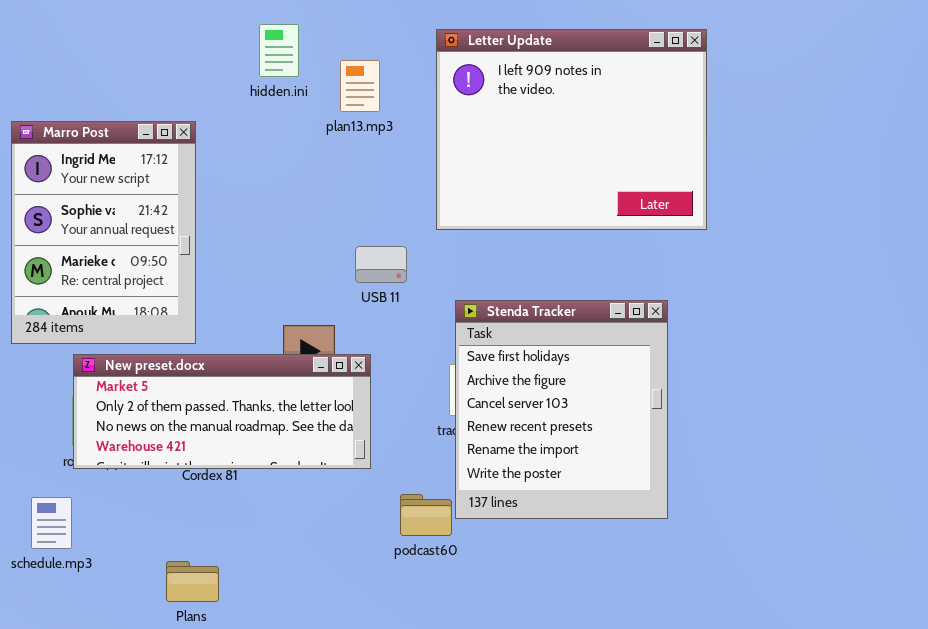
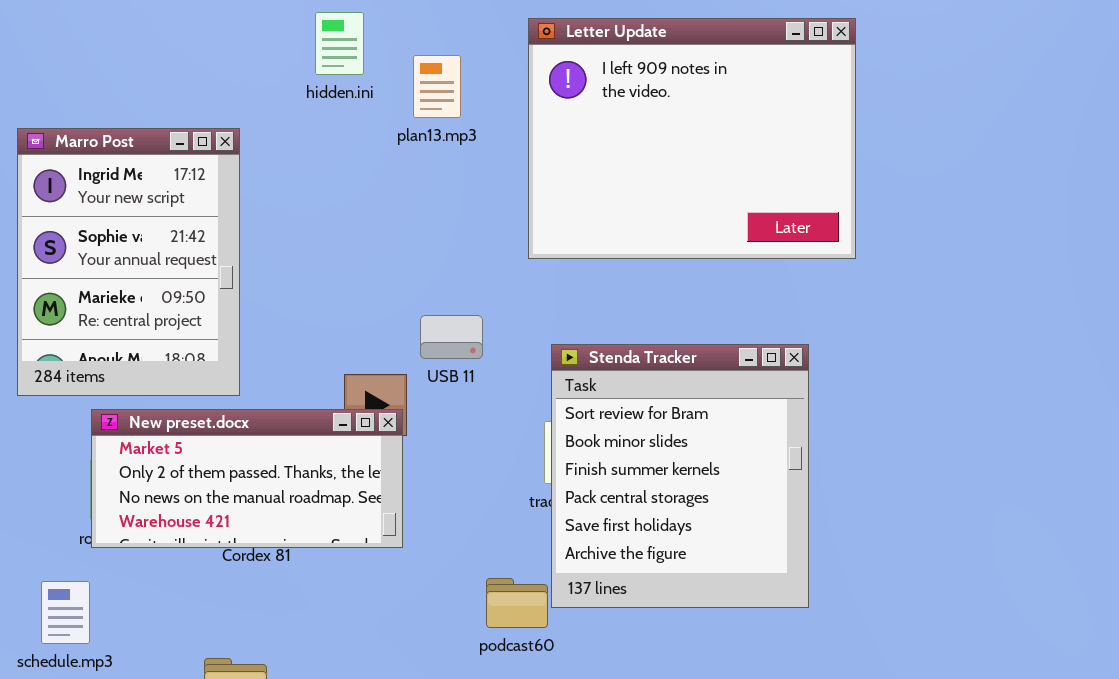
USB 11: [355,246,407,283] -> [420,315,483,359], moved
Stenda Tracker: [455,300,668,519] -> [551,344,809,608], scrolled up 4 rows
New preset.docx: [73,354,371,469] -> [91,409,403,548], resized

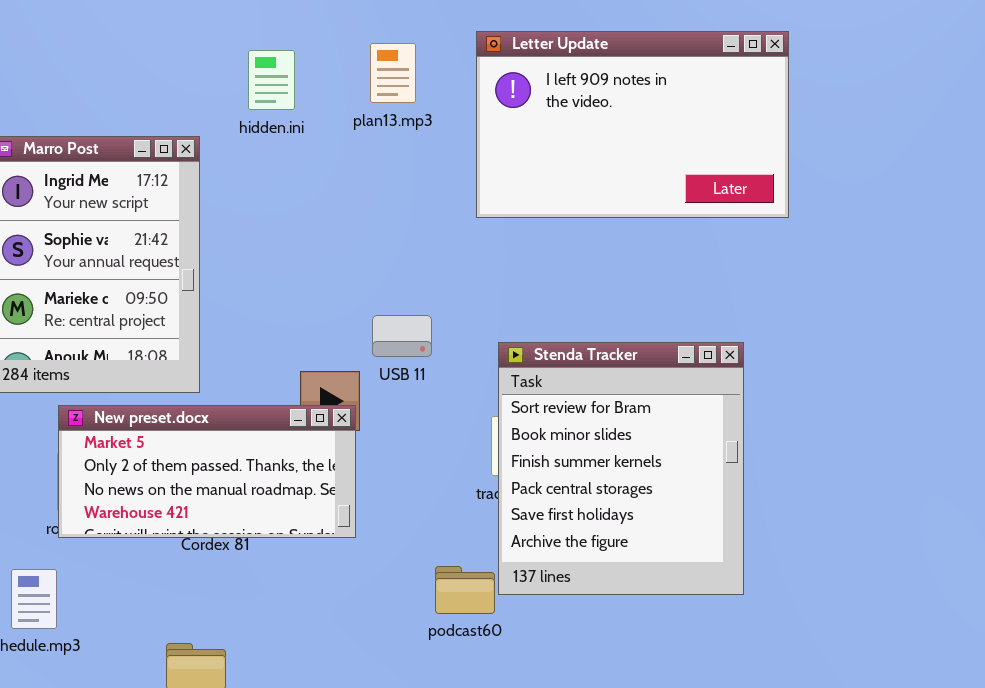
hidden.ini: [315,12,364,75] -> [248,50,295,110], moved
Letter Update: [528,18,856,259] -> [476,31,789,218], resized
plan13.mp3: [413,55,461,118] -> [370,43,416,103], moved

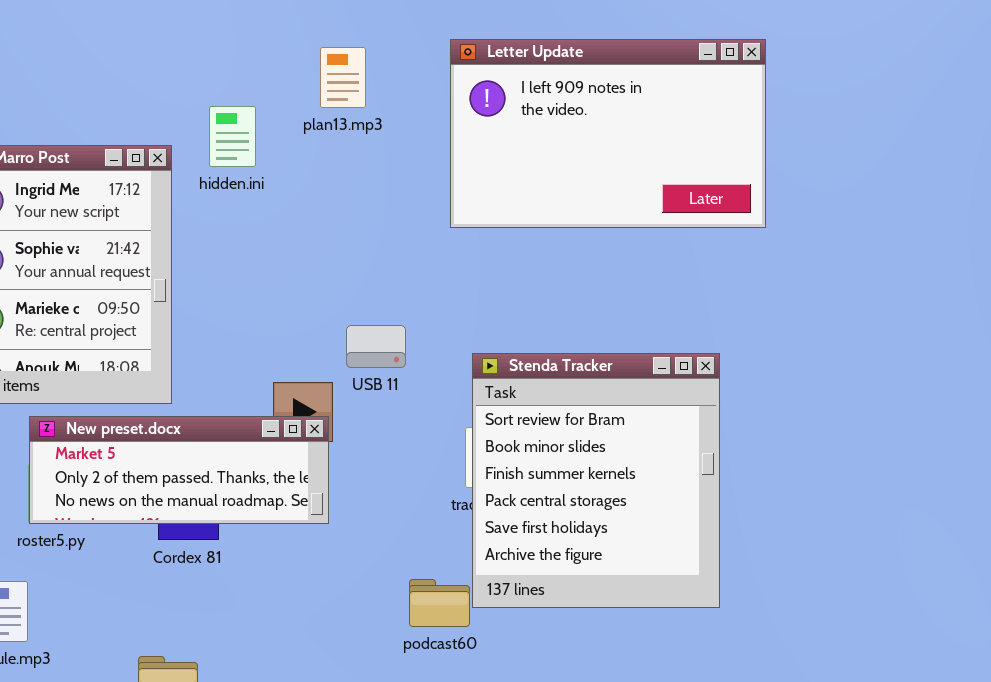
plan13.mp3: [370,43,416,103] -> [320,47,366,108], moved
hidden.ini: [248,50,295,110] -> [209,106,256,167], moved
New preset.docx: [58,405,356,538] -> [29,416,329,524], resized

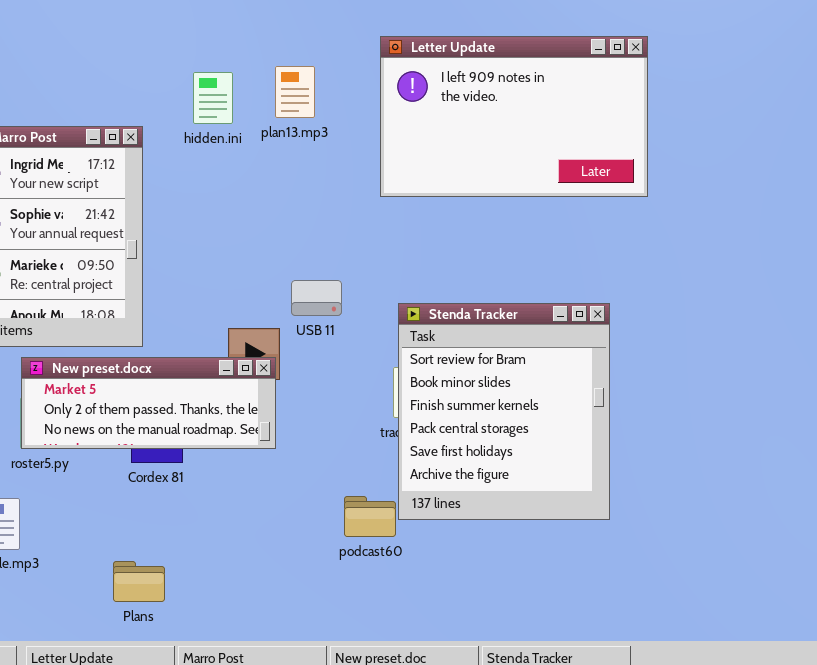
plan13.mp3: [320,47,366,108] -> [275,66,315,118], moved
hidden.ini: [209,106,256,167] -> [193,72,233,124], moved

